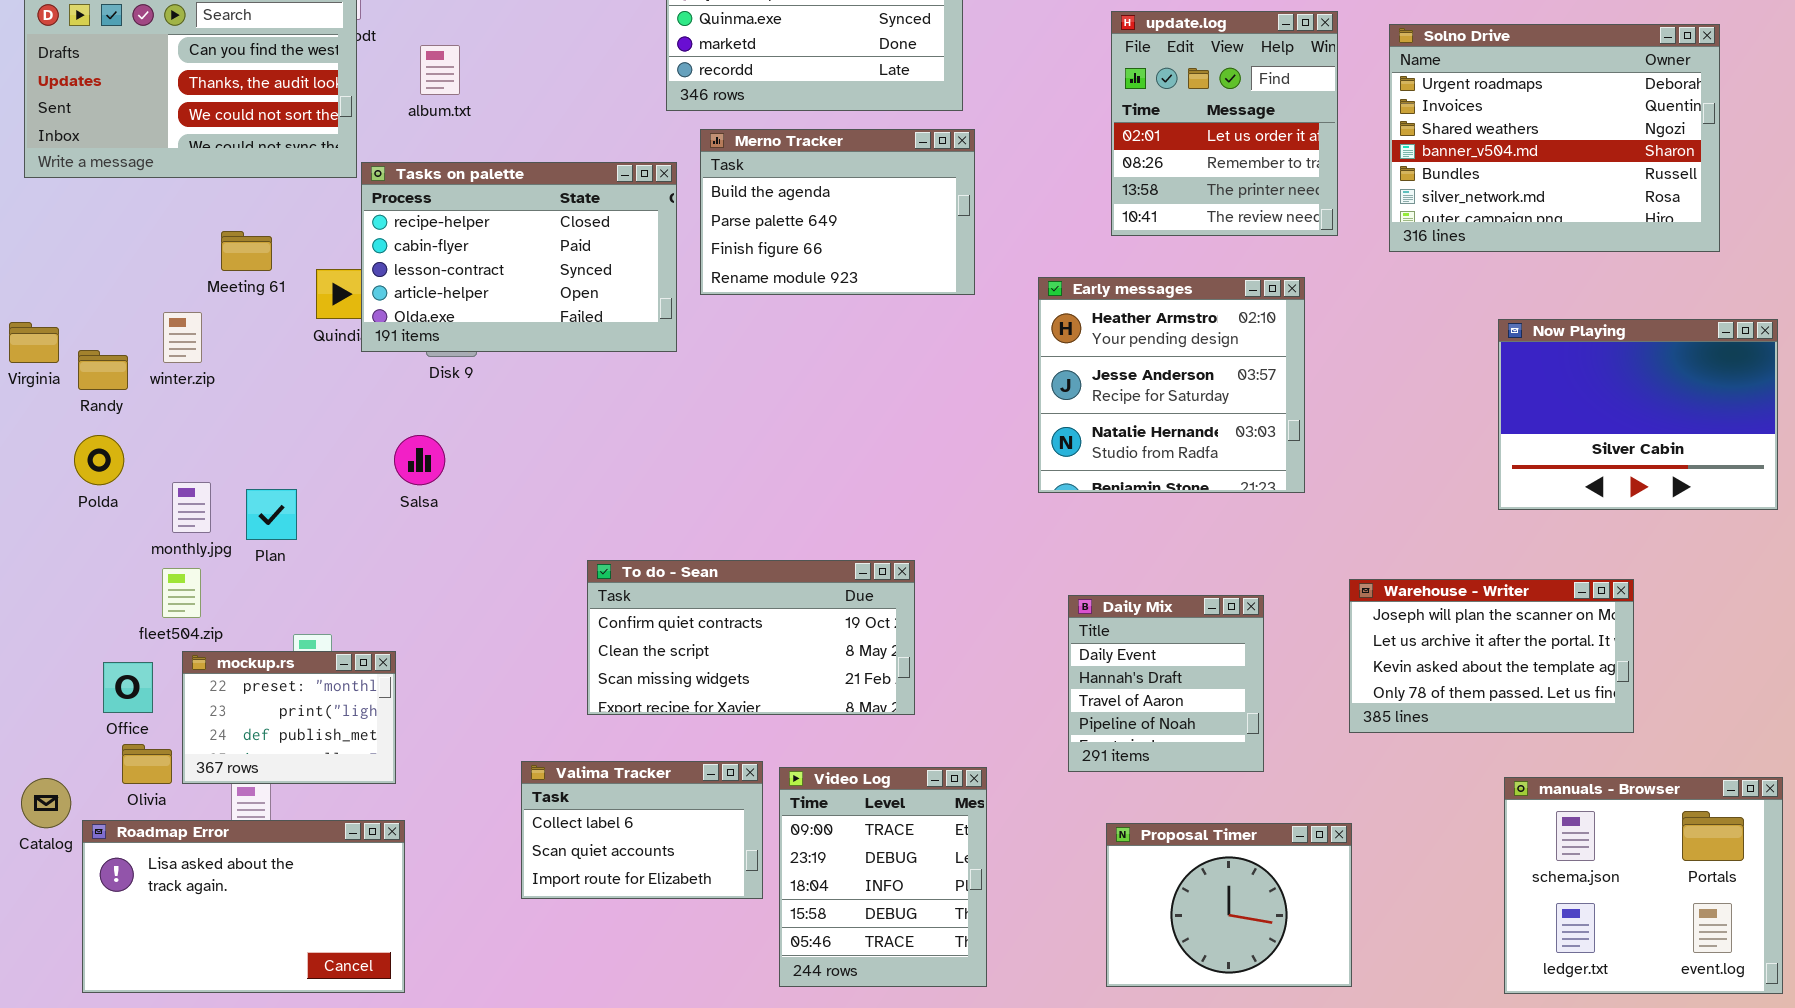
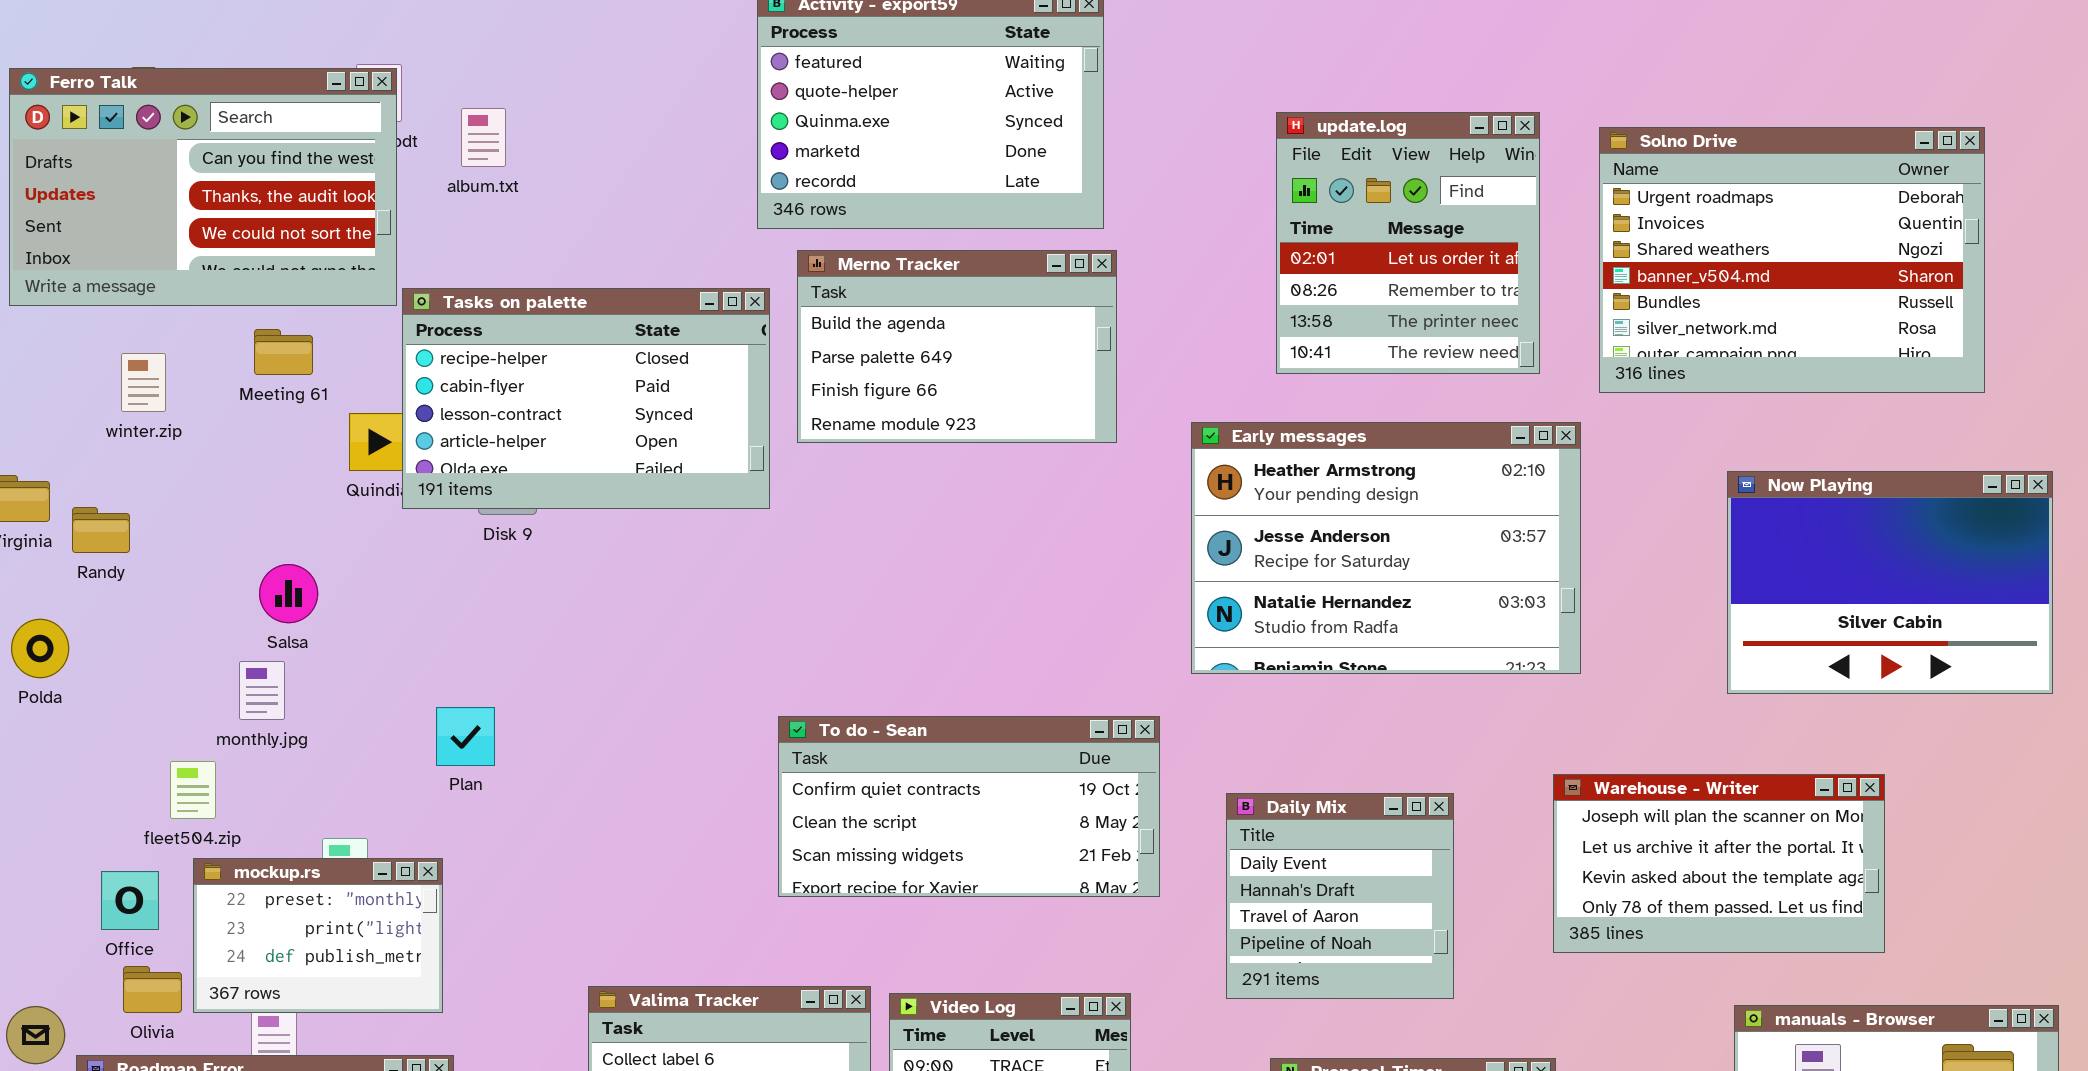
album.txt: [420,45,460,95] -> [461,108,506,167], moved
Meeting 61: [221,231,272,271] -> [254,329,313,375], moved
Early messages: [1038,277,1305,493] -> [1191,422,1581,674], resized
winter.zip: [163,312,202,363] -> [121,353,166,412], moved
Polda: [74,435,124,485] -> [11,619,69,678], moved
Salsa: [394,435,445,485] -> [259,564,318,623], moved
monthly.jpg: [172,482,211,533] -> [239,661,285,720], moved
Plan: [246,489,297,540] -> [436,707,495,766], moved
To do - Sean: [587,560,915,715] -> [778,716,1160,897], moved

